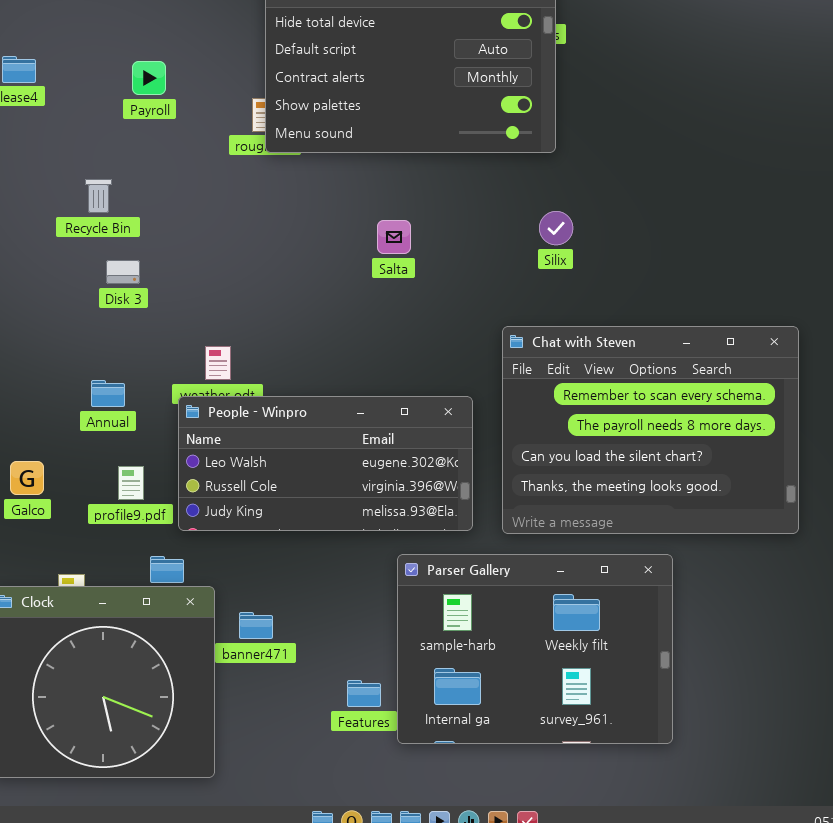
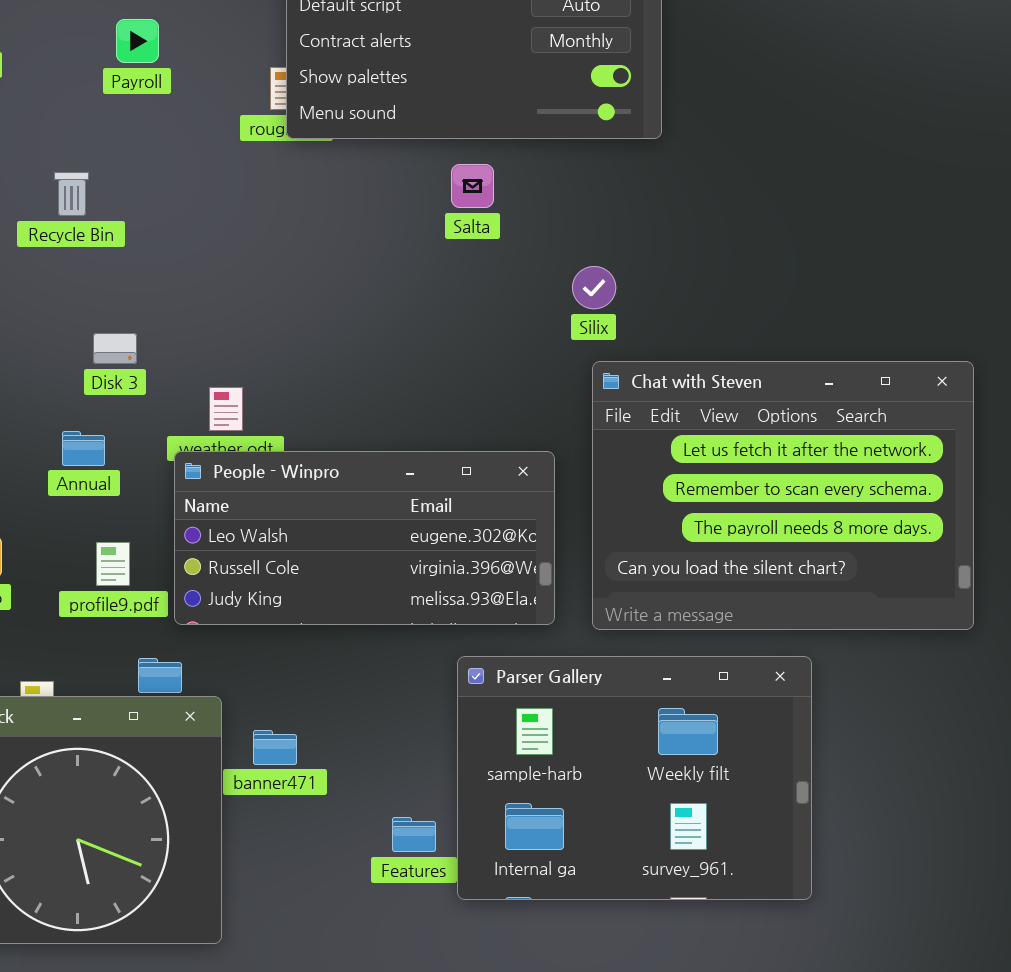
Silix: [539,211,573,245] -> [572,266,616,309], moved
Salta: [377,220,411,254] -> [451,164,494,208], moved
Disk 3: [106,260,140,284] -> [93,333,137,364], moved
Chat with Steven: [502,326,799,534] -> [592,361,974,630], scrolled up 1 row

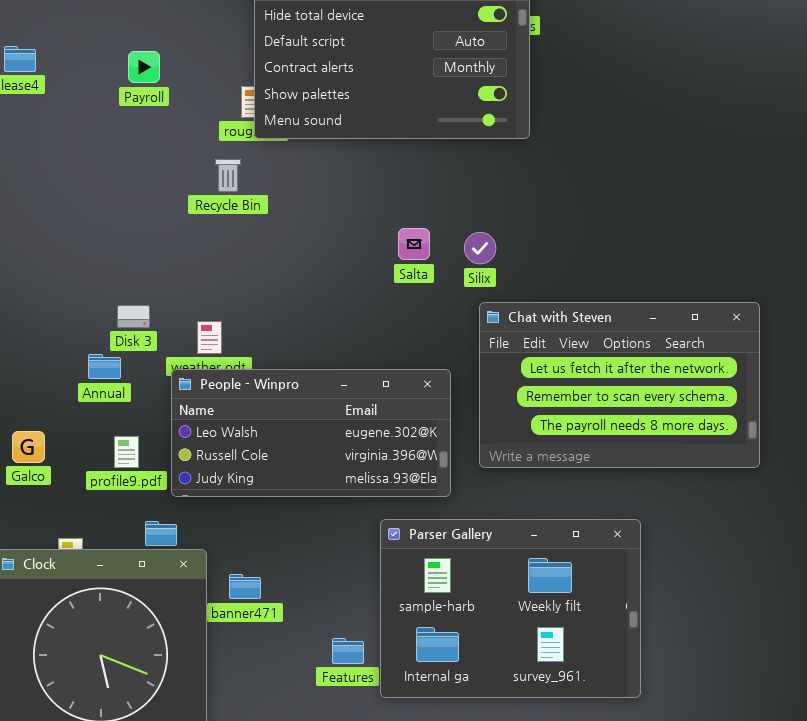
Salta: [451,164,494,208] -> [398,228,430,260], moved
Recycle Bin: [54,172,89,216] -> [215,159,241,192], moved
Disk 3: [93,333,137,364] -> [117,305,150,328], moved
Chat with Steven: [592,361,974,630] -> [479,302,760,468], resized

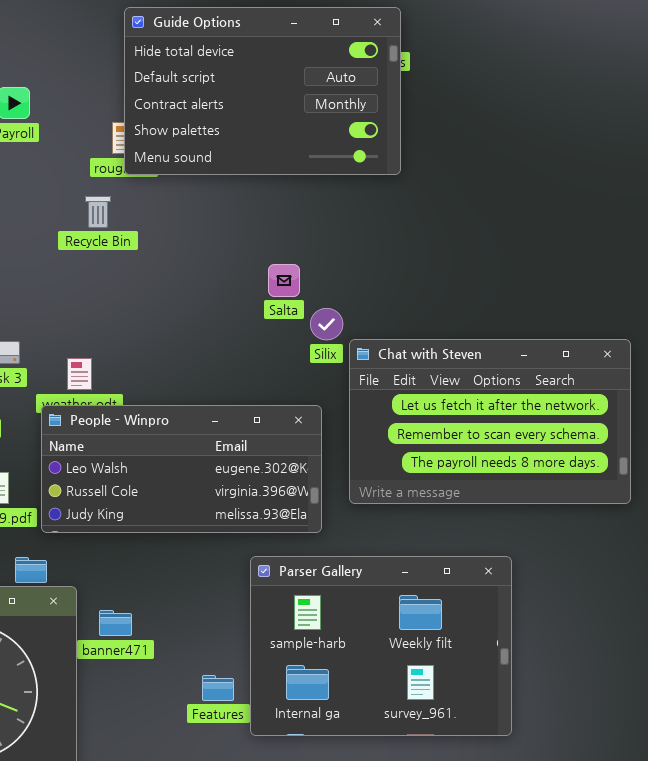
Silix: [464,232,496,264] -> [310,308,343,340], moved

